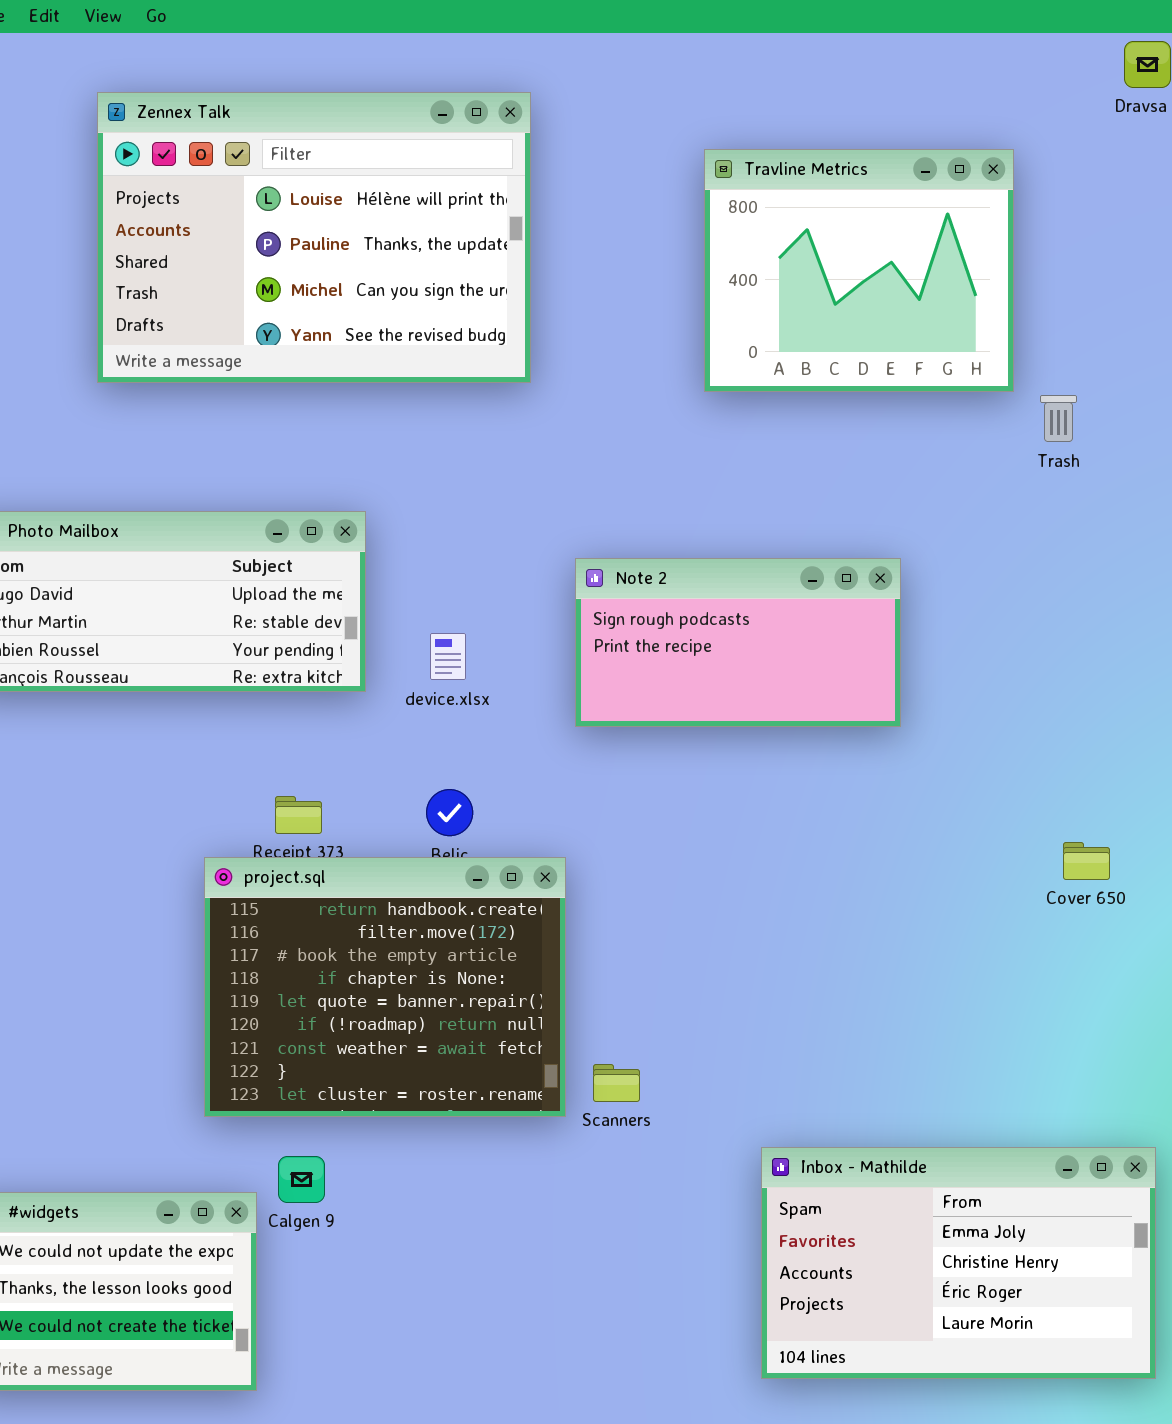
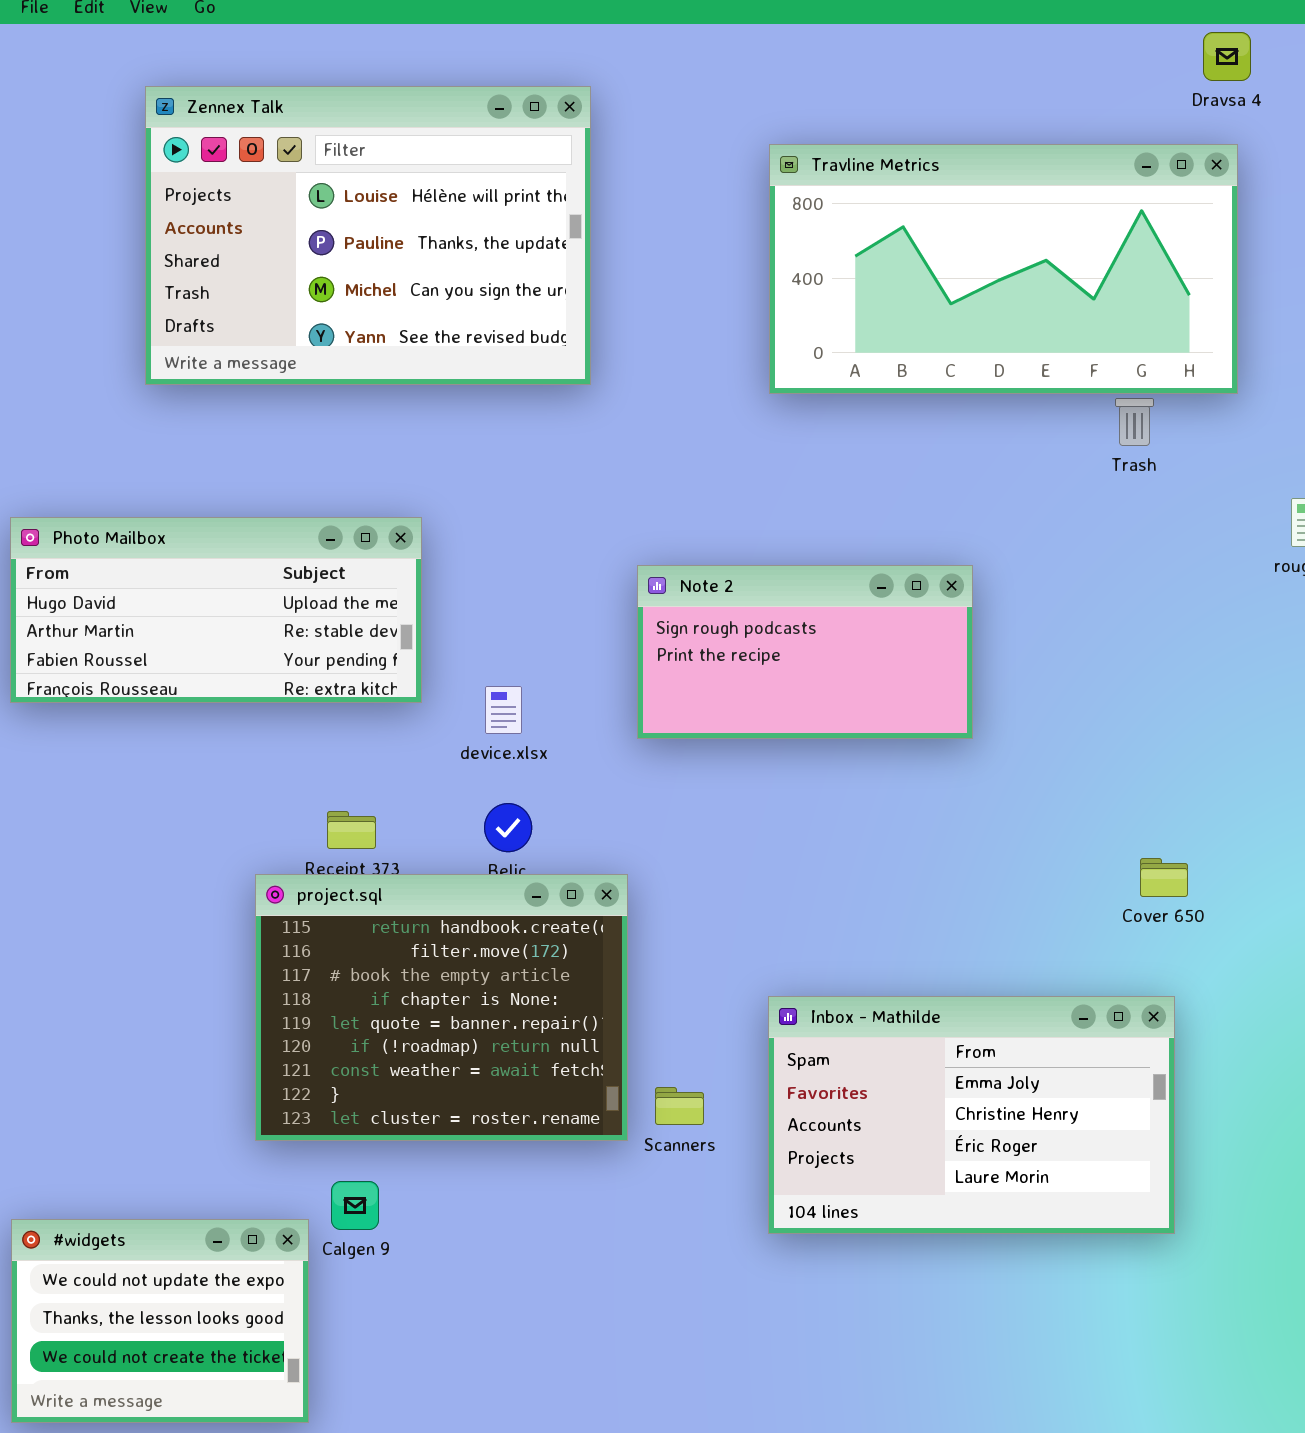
Travline Metrics: [704,149,1014,392] -> [769,144,1238,394], resized
device.xlsx: [430,633,466,680] -> [485,686,522,734], moved
Inbox - Mathilde: [761,1147,1156,1379] -> [768,996,1175,1234], moved

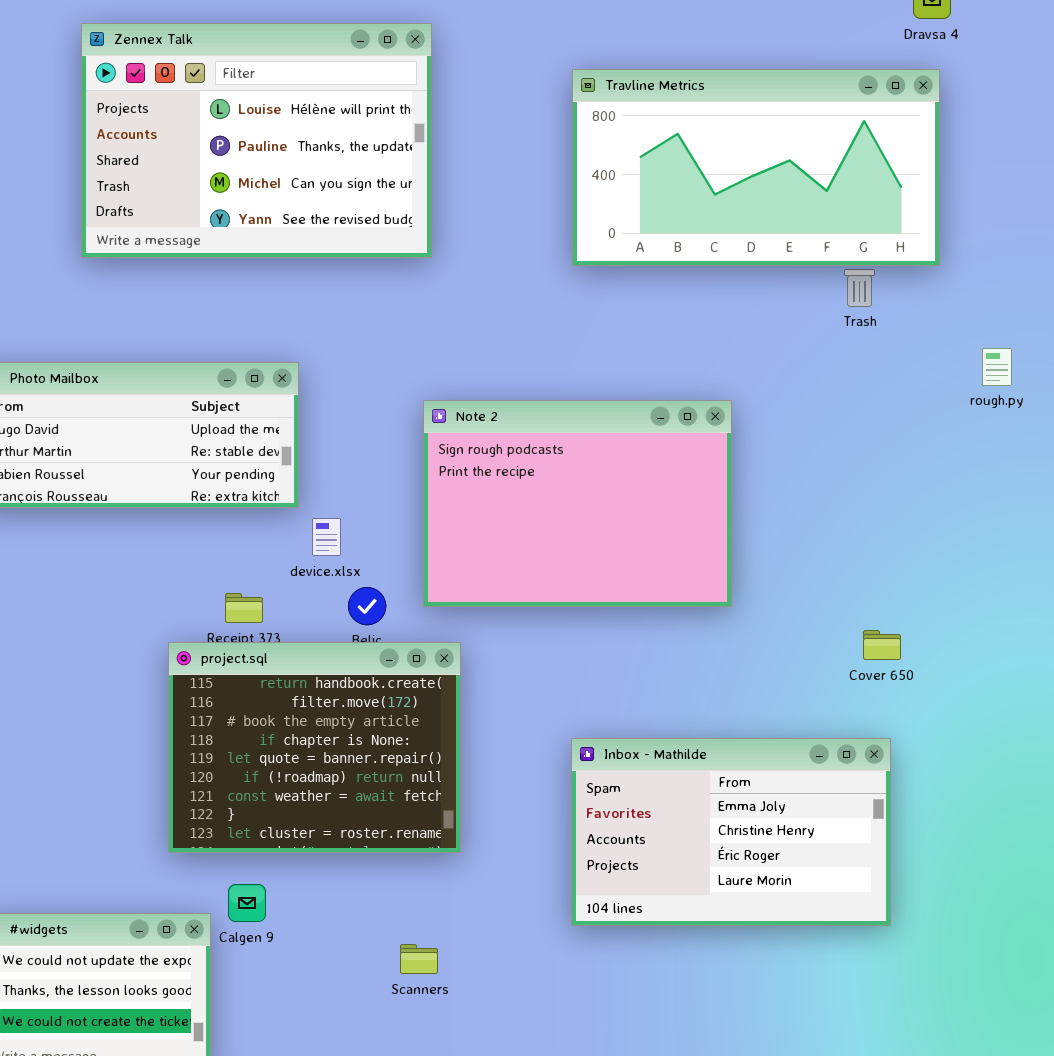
Note 2: [637,565,973,739] -> [423,400,732,607], resized
device.xlsx: [485,686,522,734] -> [312,518,341,556], moved
Scanners: [655,1087,704,1125] -> [400,944,438,974], moved

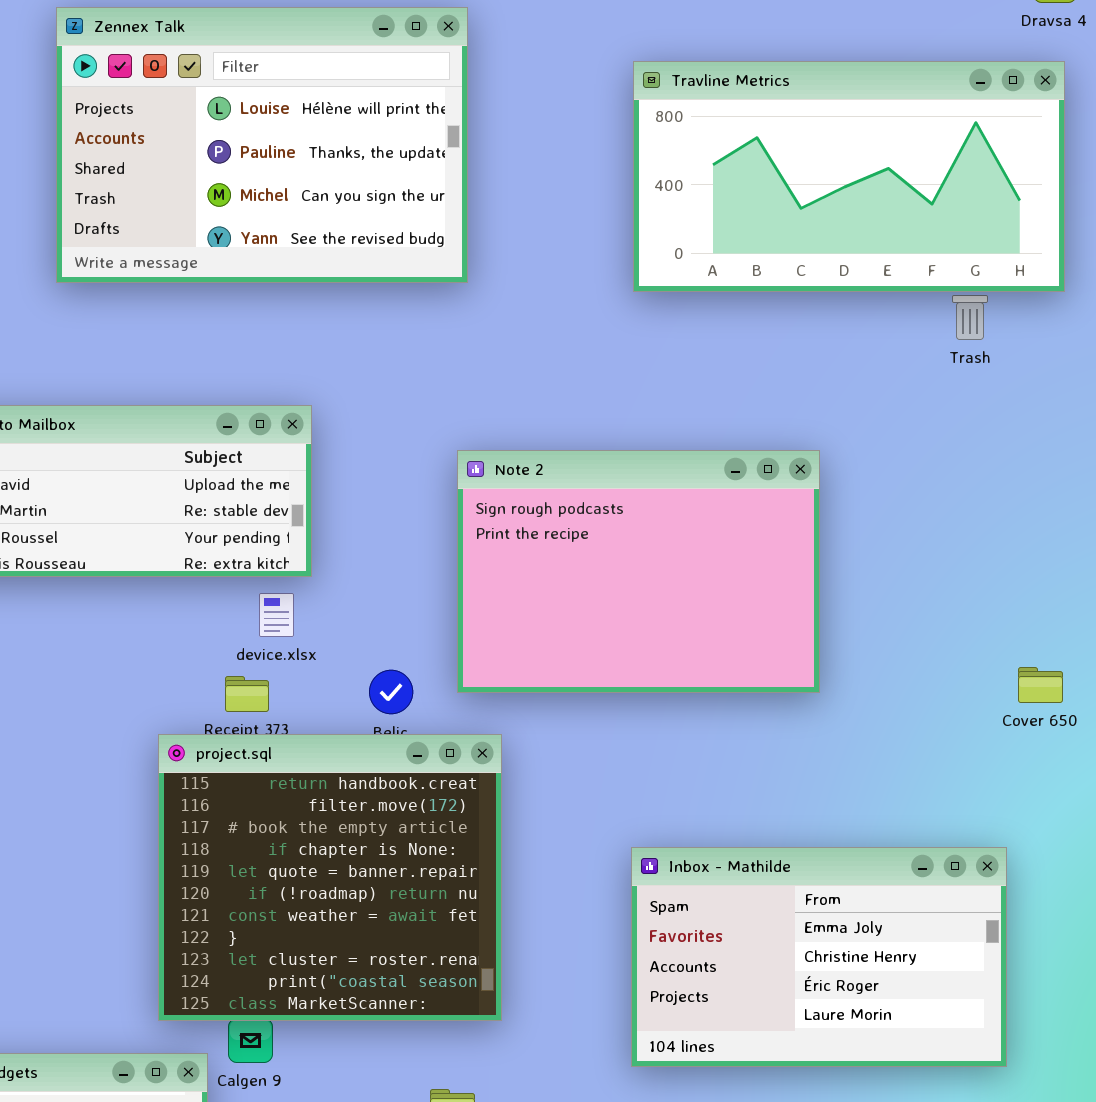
device.xlsx: [312,518,341,556] -> [259,593,294,637], moved
Cover 650: [863,630,901,660] -> [1018,667,1063,703], moved
project.sql: [168,642,461,853] -> [158,734,502,1021], resized

